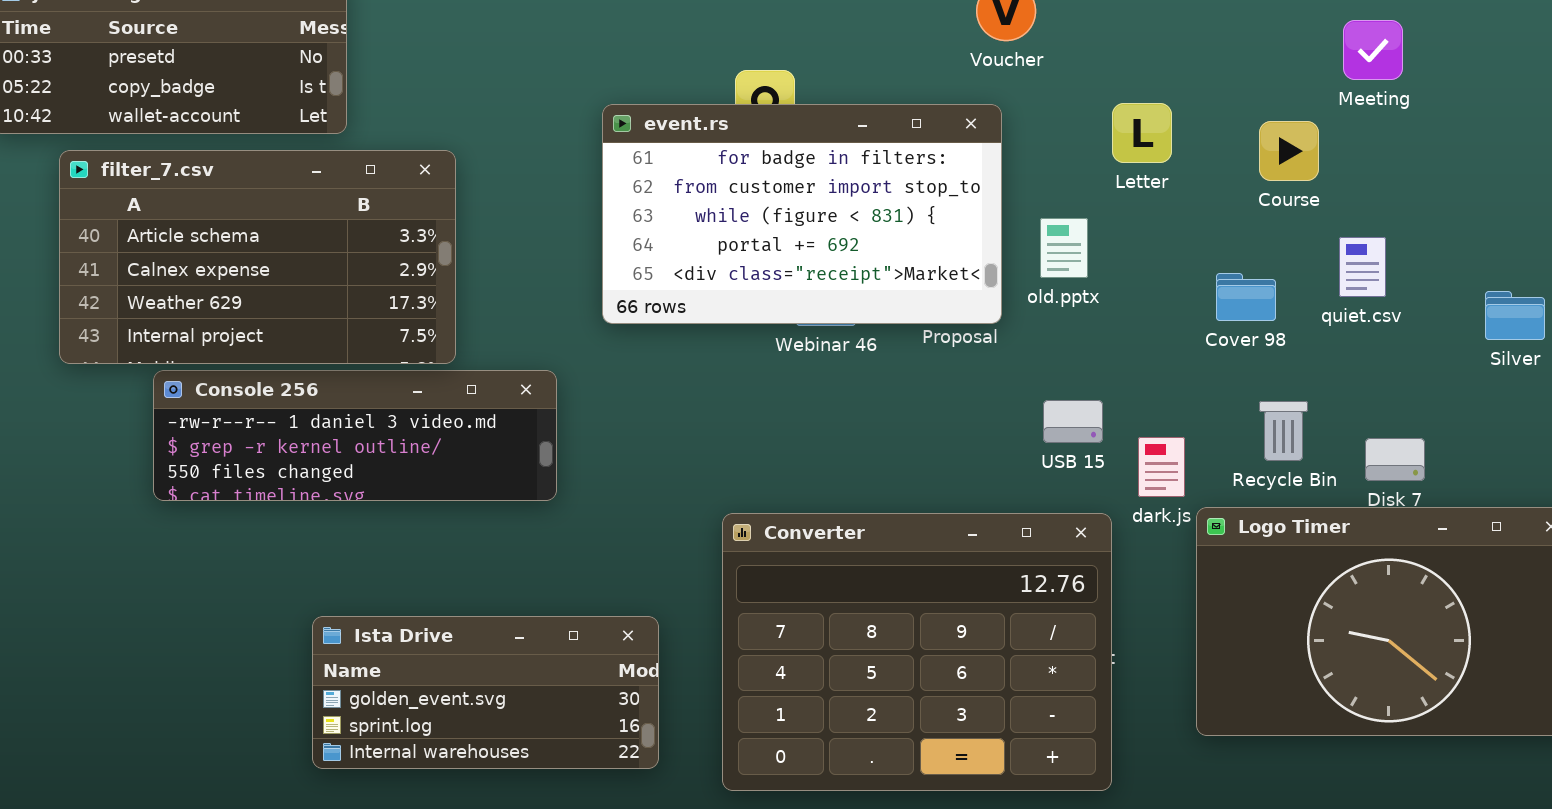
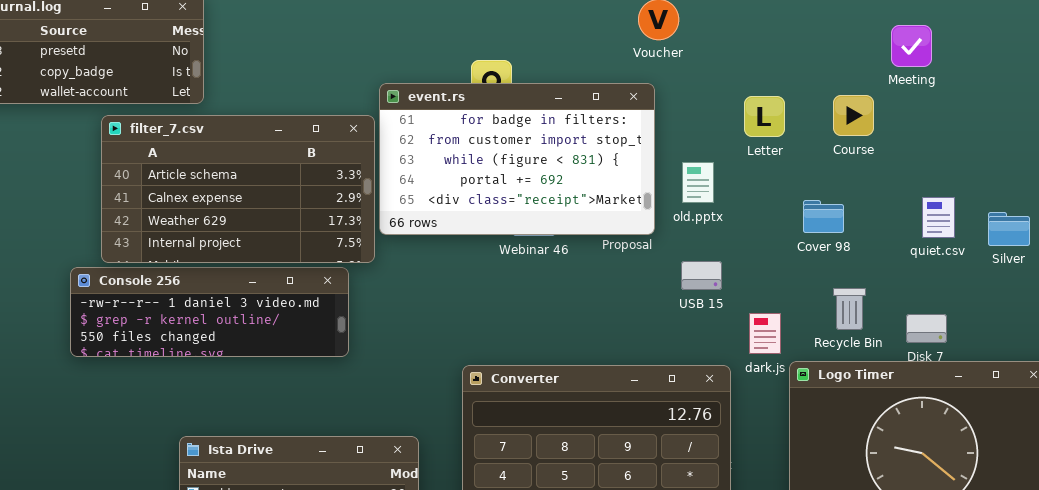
Letter: [1112,103,1172,163] -> [744,96,785,137], moved
filter_7.csv: [59,150,456,364] -> [101,115,375,263], moved
quiet.csv: [1339,237,1386,297] -> [922,197,955,238], moved
USB 15: [1043,400,1103,443] -> [681,261,722,290], moved

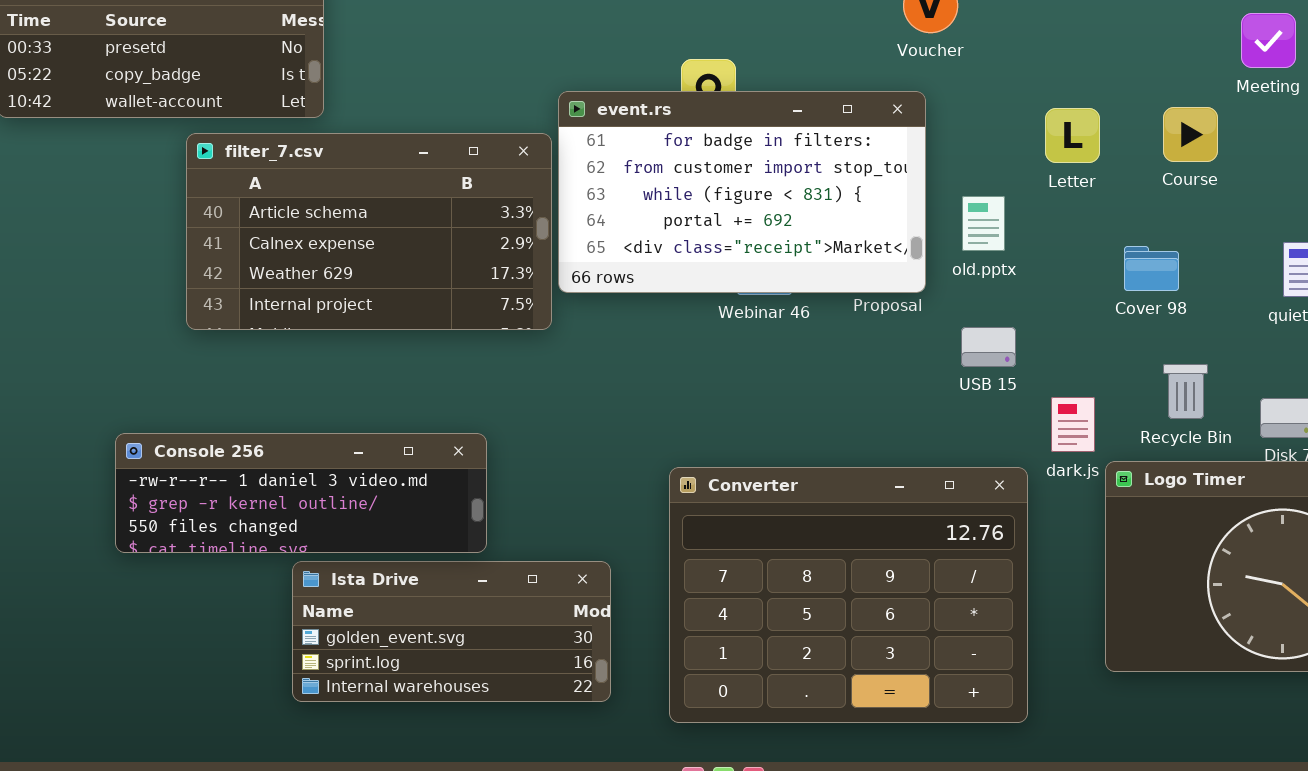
Console 256: [70,267,349,357] -> [115,433,487,553], moved

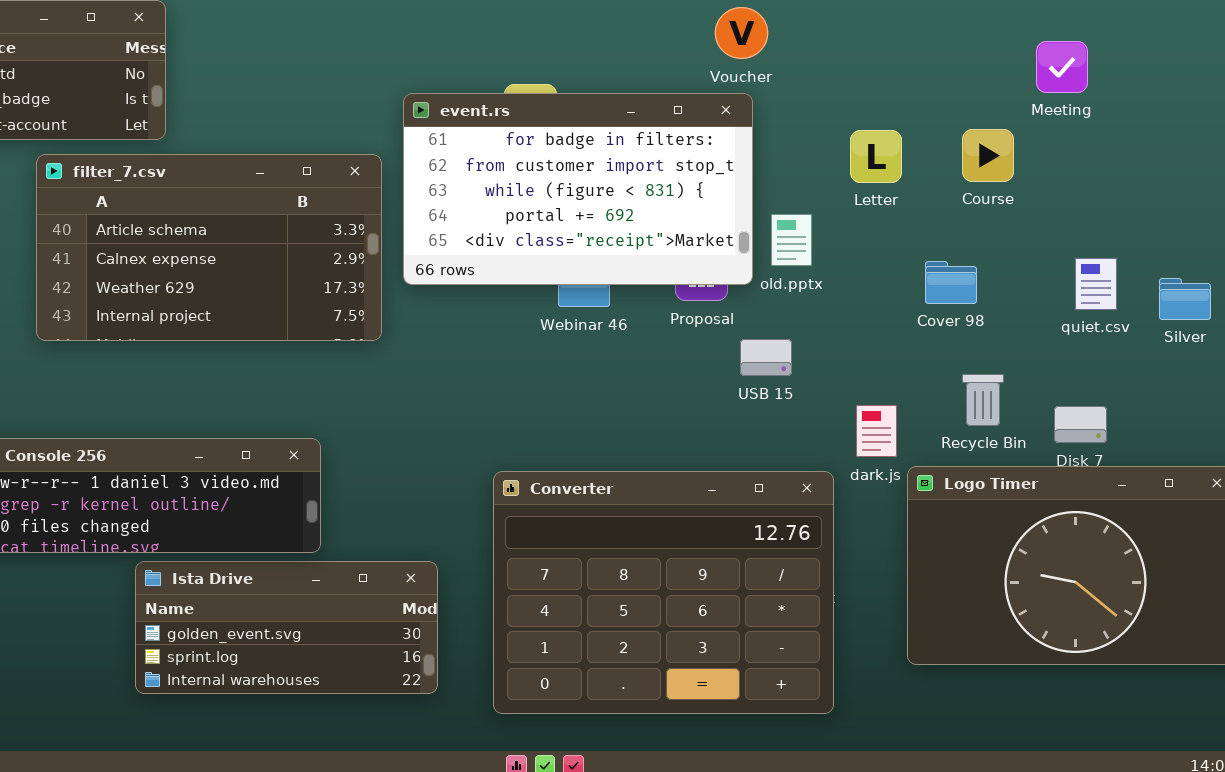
event.rs: [558,91,926,293] -> [403,93,753,285], moved
USB 15: [961,327,1016,367] -> [740,339,792,376], moved

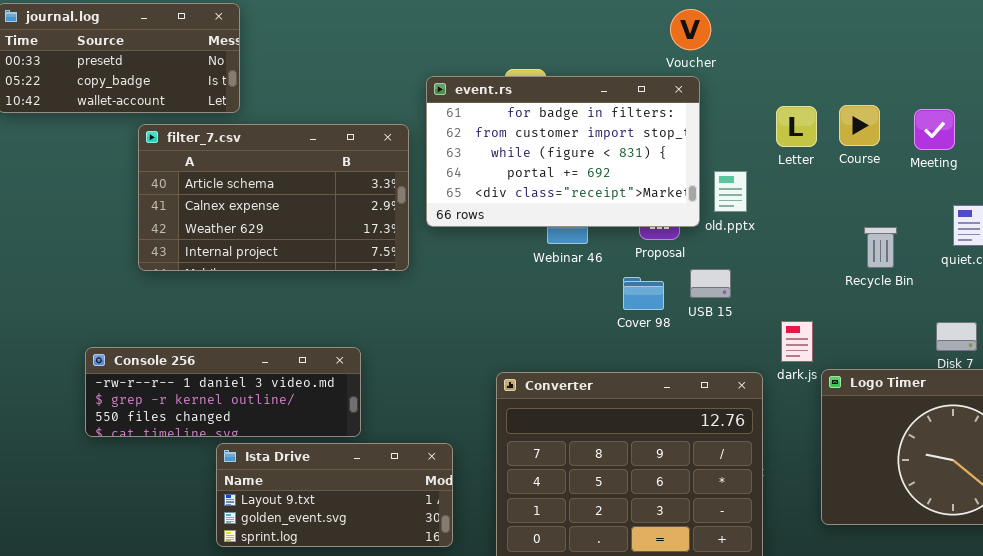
Meeting: [1036,41,1088,93] -> [914,109,955,150], moved
Course: [962,129,1014,182] -> [839,105,880,146], moved
Cover 98: [925,261,977,304] -> [623,277,664,310], moved
Recycle Bin: [962,374,1004,426] -> [864,227,897,268], moved
Ista Drive: [135,561,438,694] -> [216,443,453,547], scrolled up 1 row

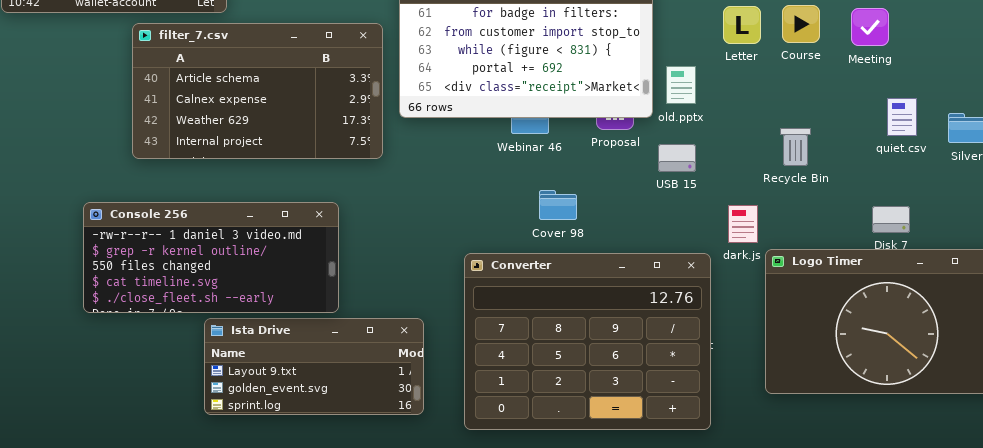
Recycle Bin: [864,227,897,268] -> [780,128,811,166], moved
USB 15: [690,269,731,298] -> [658,144,696,172], moved
Cover 98: [623,277,664,310] -> [539,190,577,220], moved
Console 256: [85,347,361,437] -> [83,202,339,313], resized

